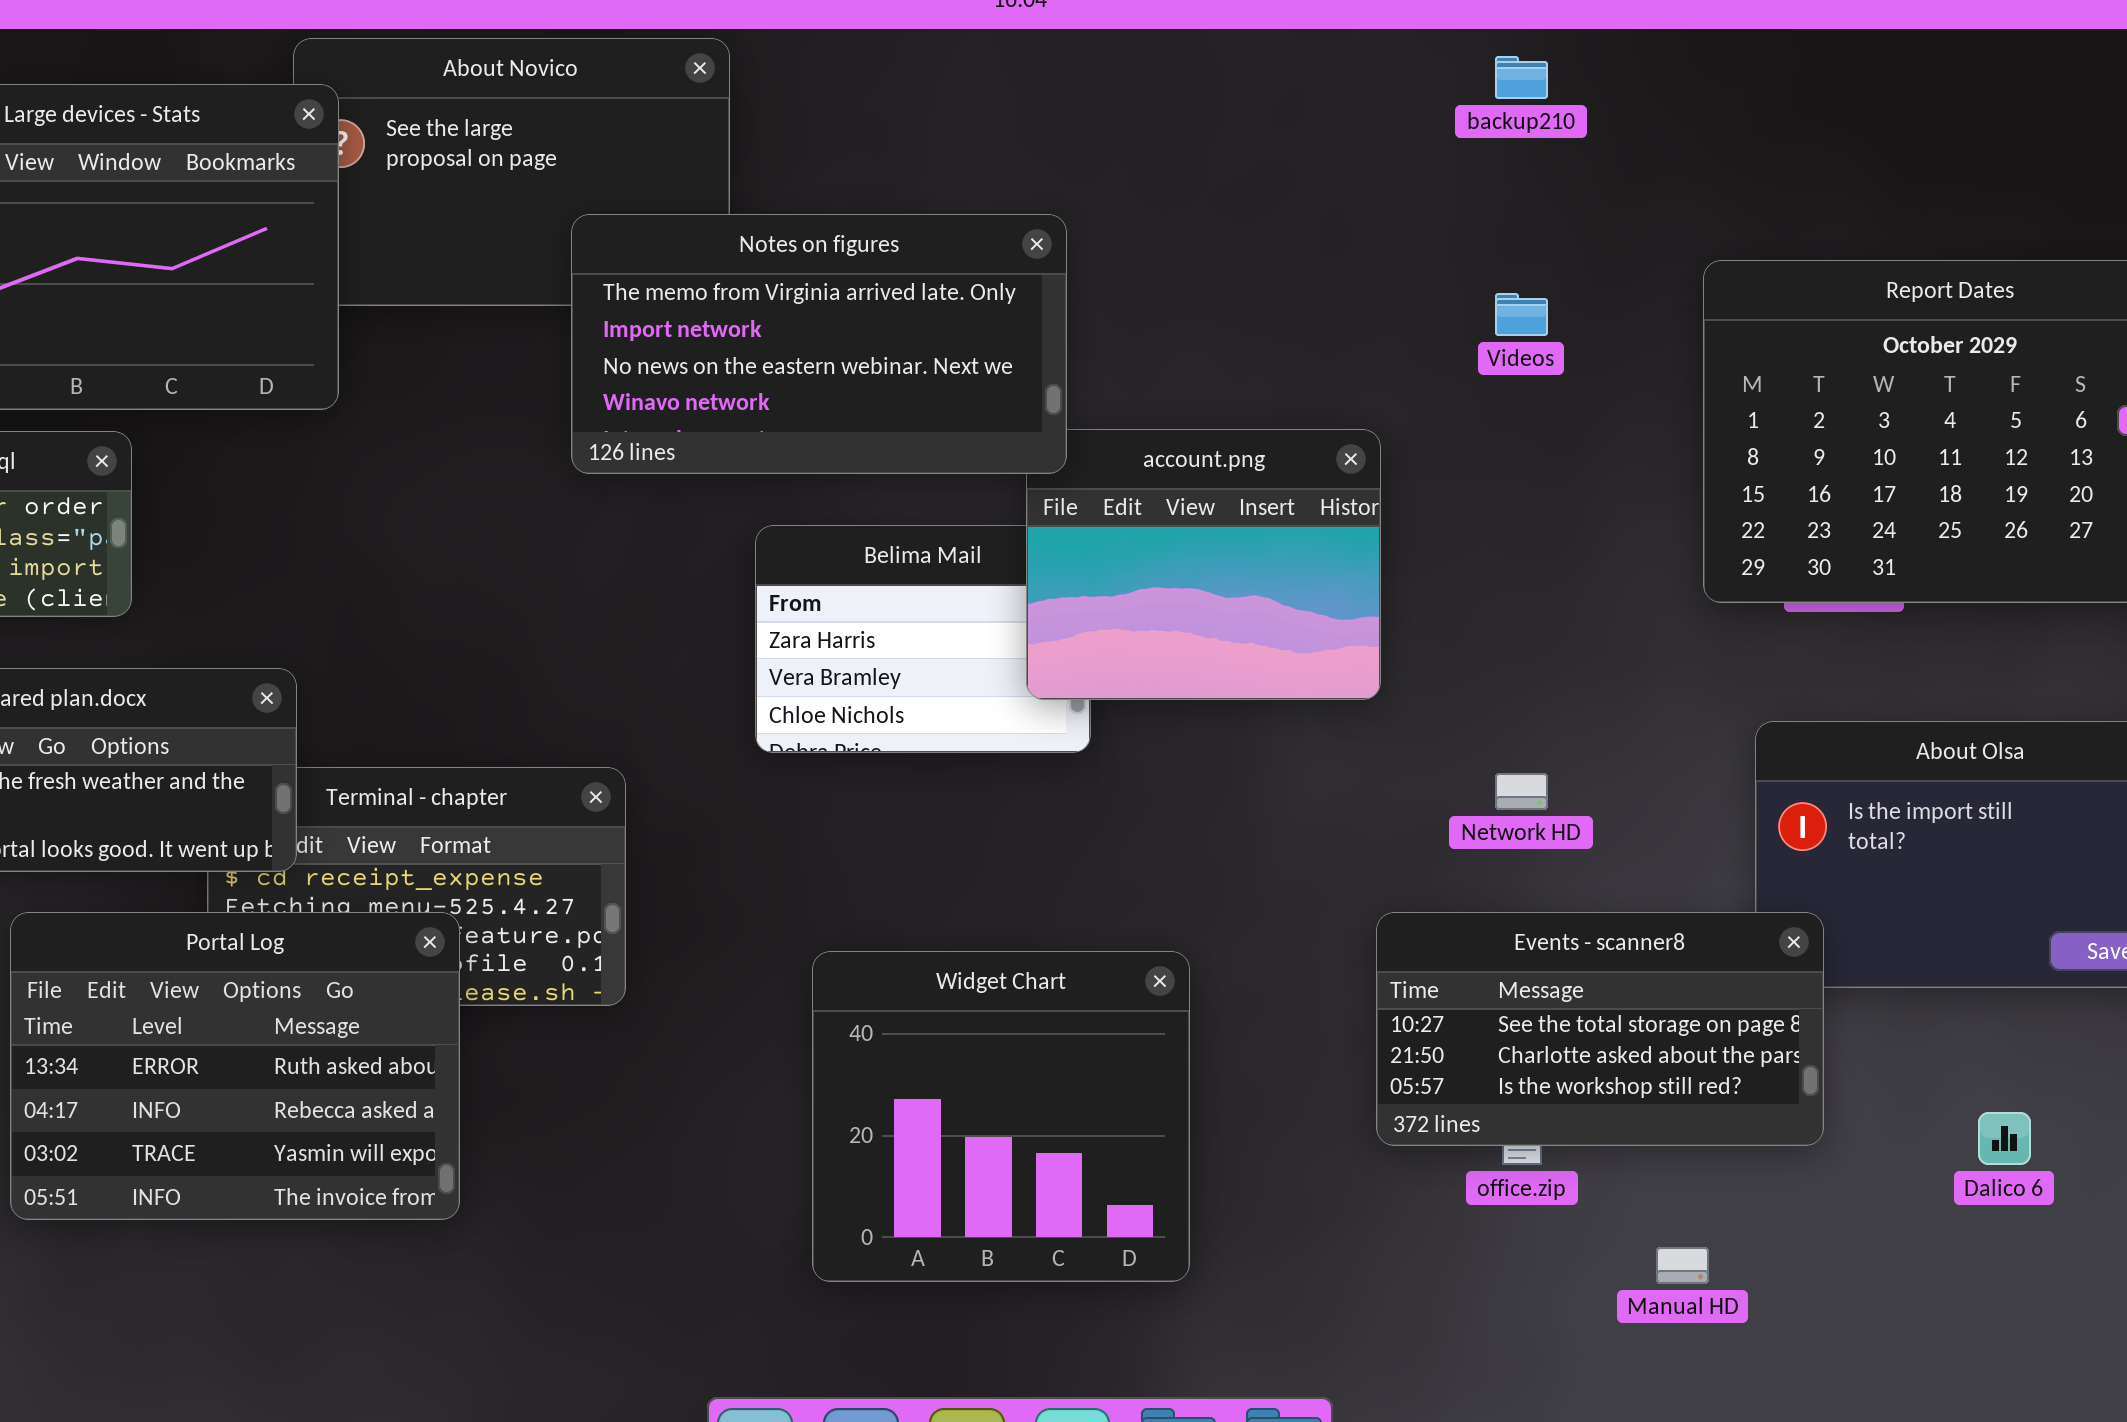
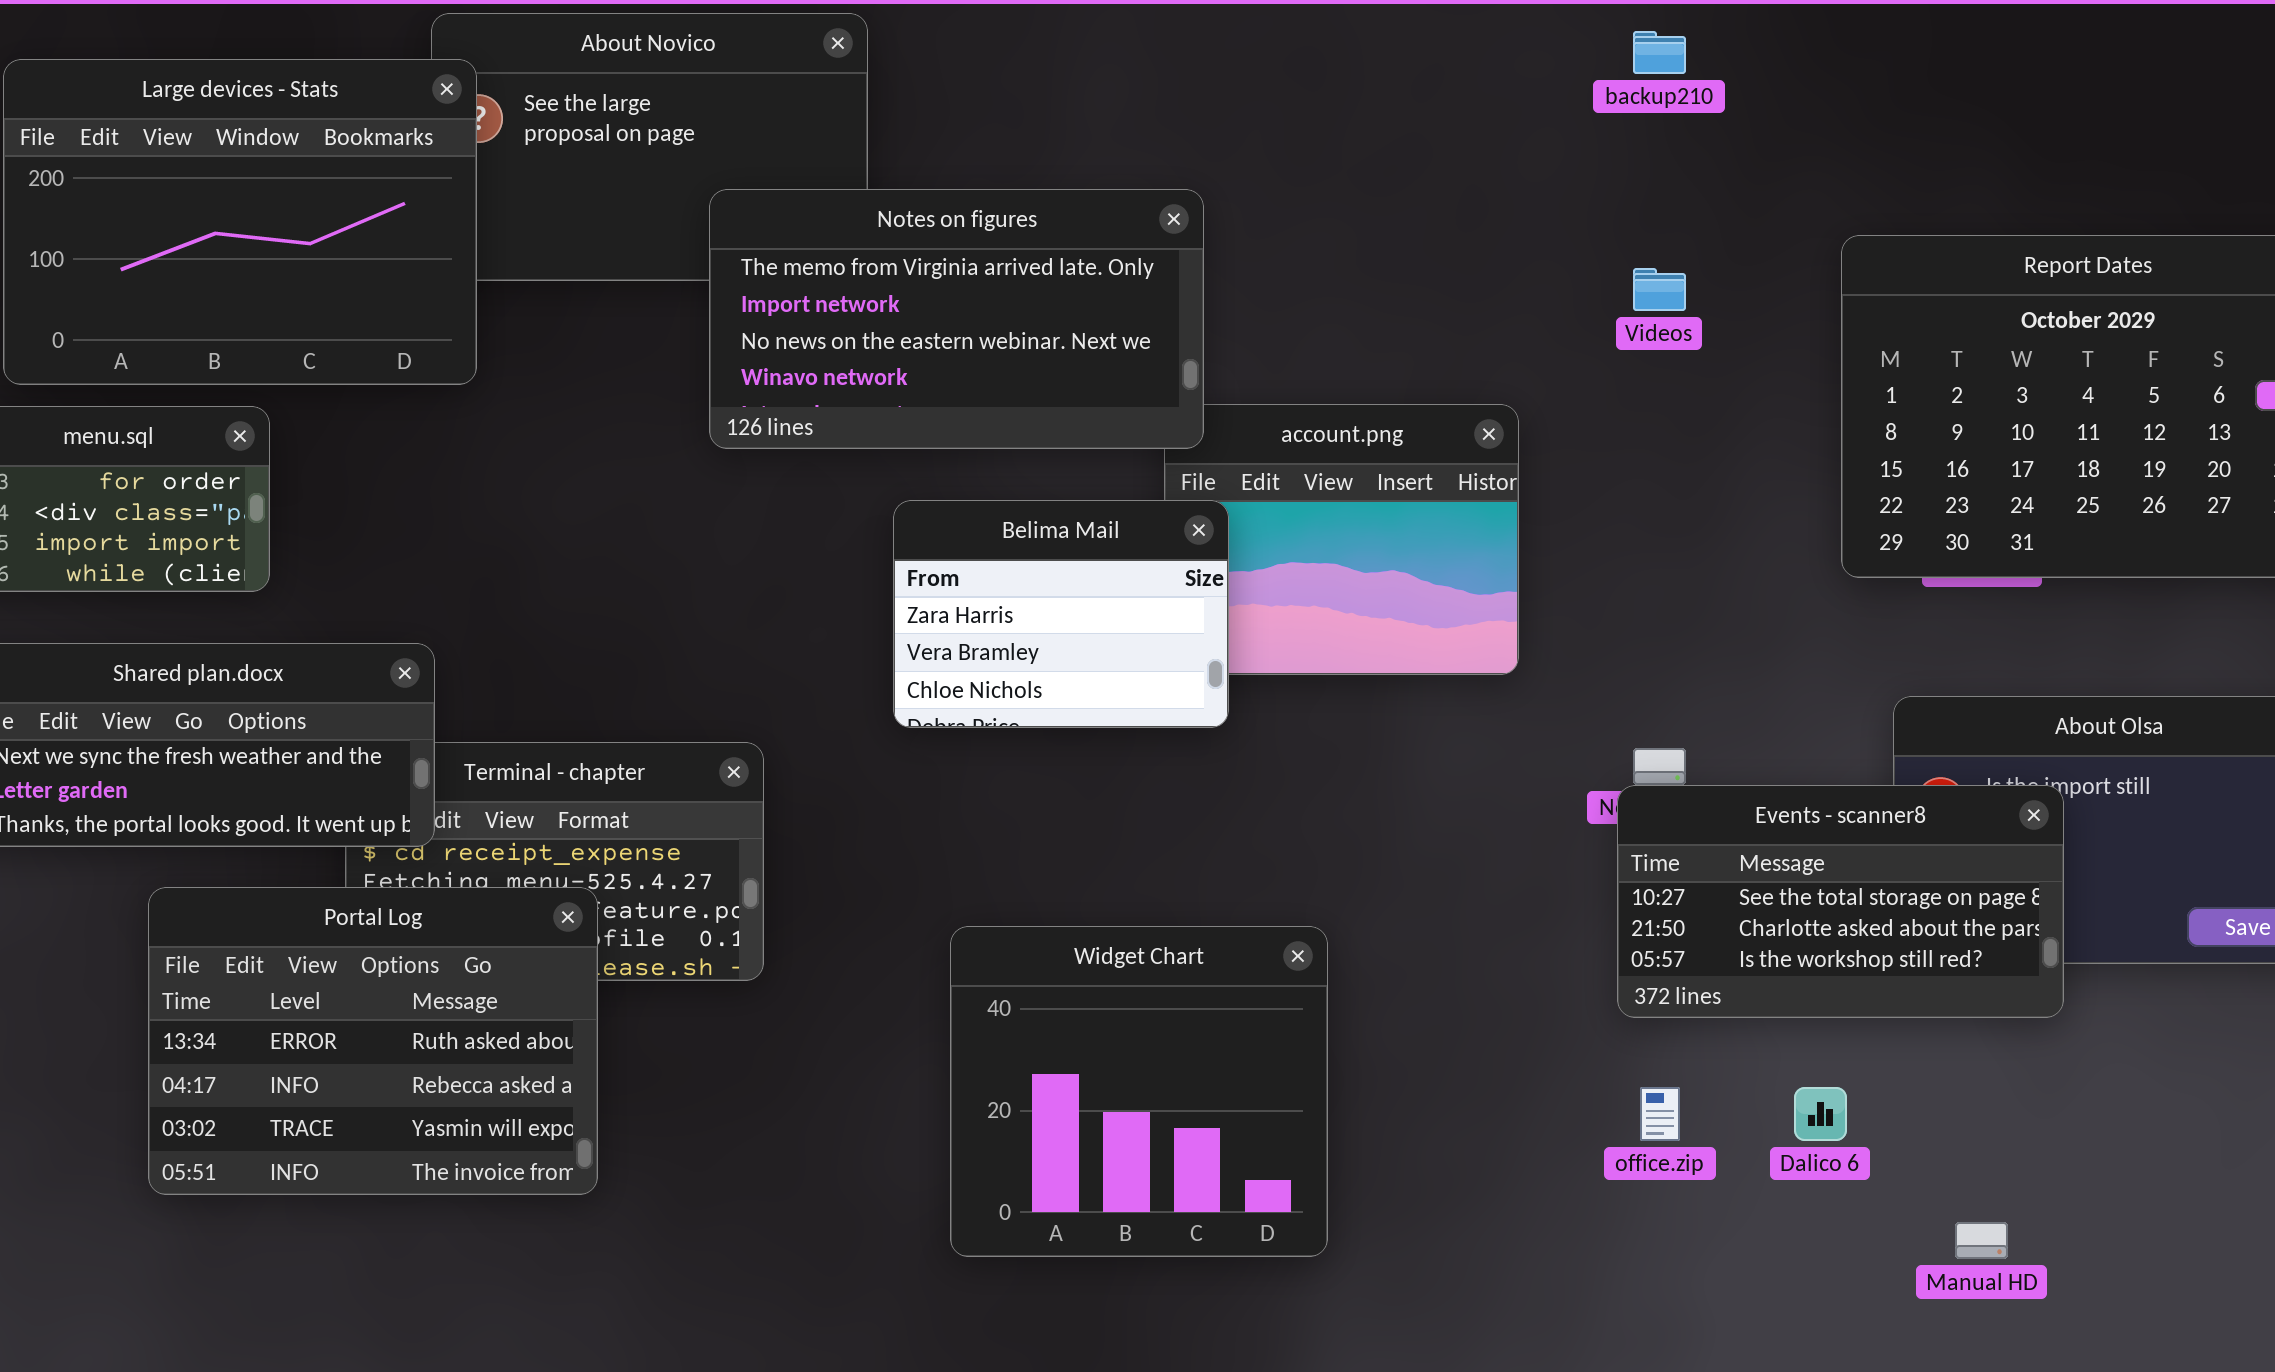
Belima Mail: [755,525,1091,753] -> [893,500,1229,728], raised
Events - scanner8: [1376,912,1824,1146] -> [1617,785,2064,1018], moved
Dalico 6: [1978,1112,2031,1165] -> [1794,1087,1847,1141], moved
Manual HD: [1656,1247,1709,1284] -> [1955,1222,2008,1259], moved

